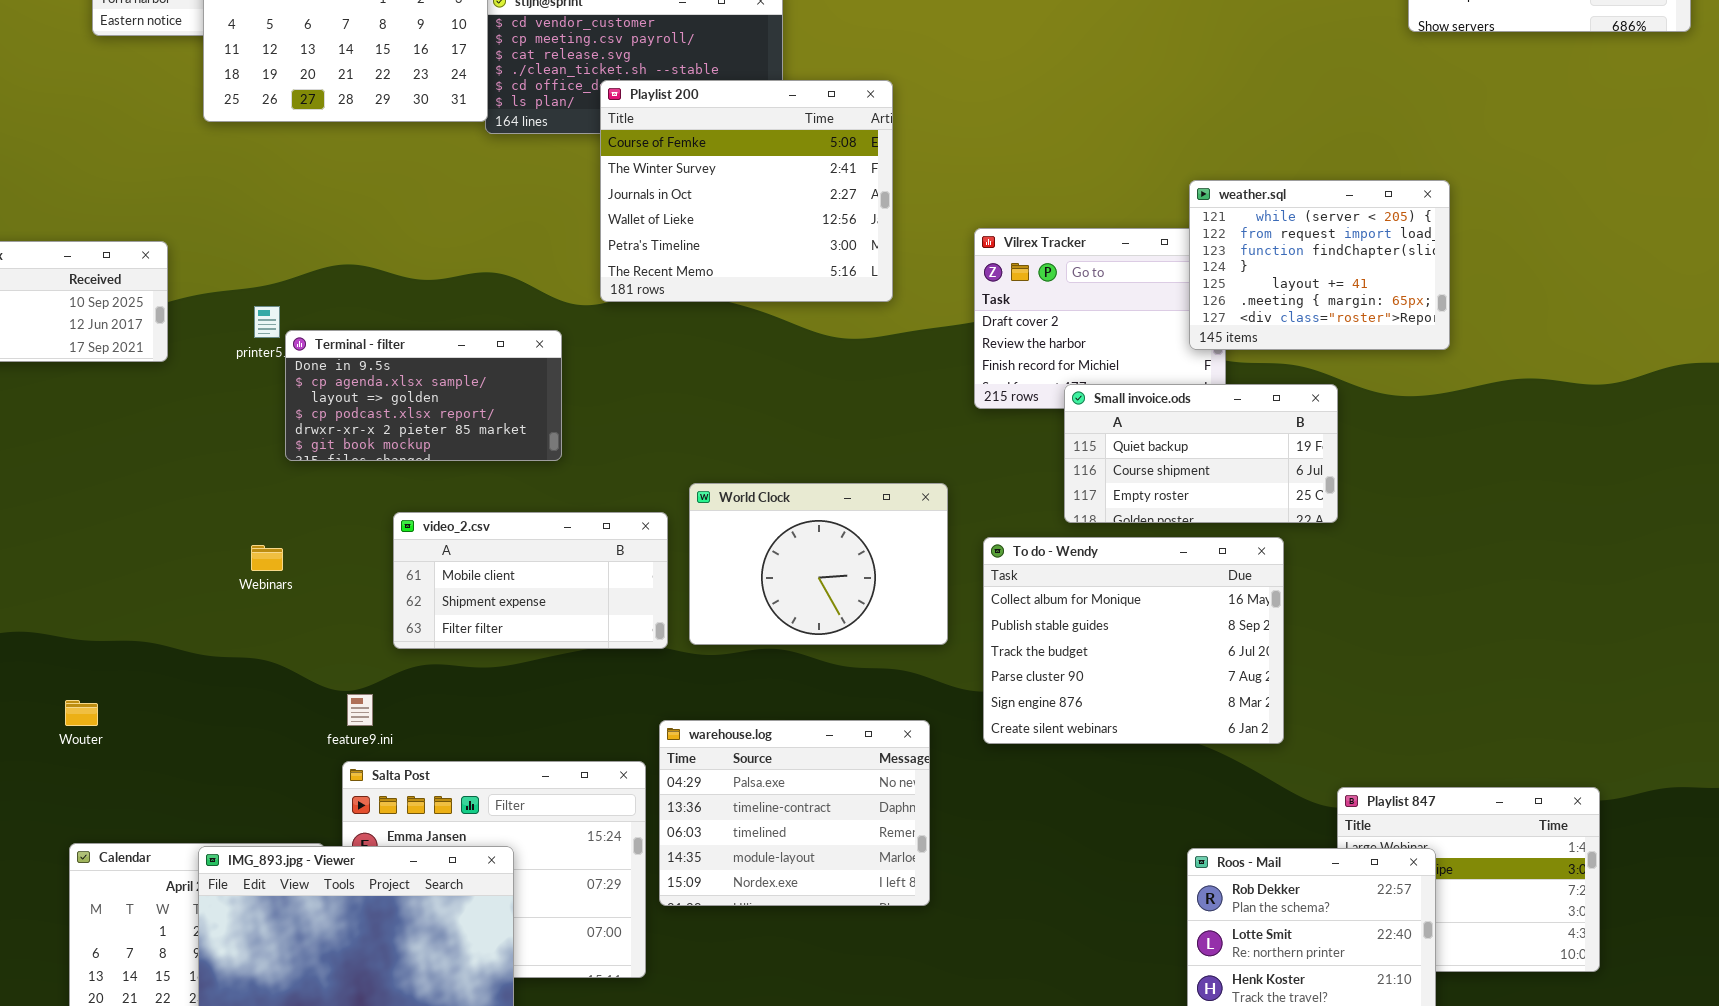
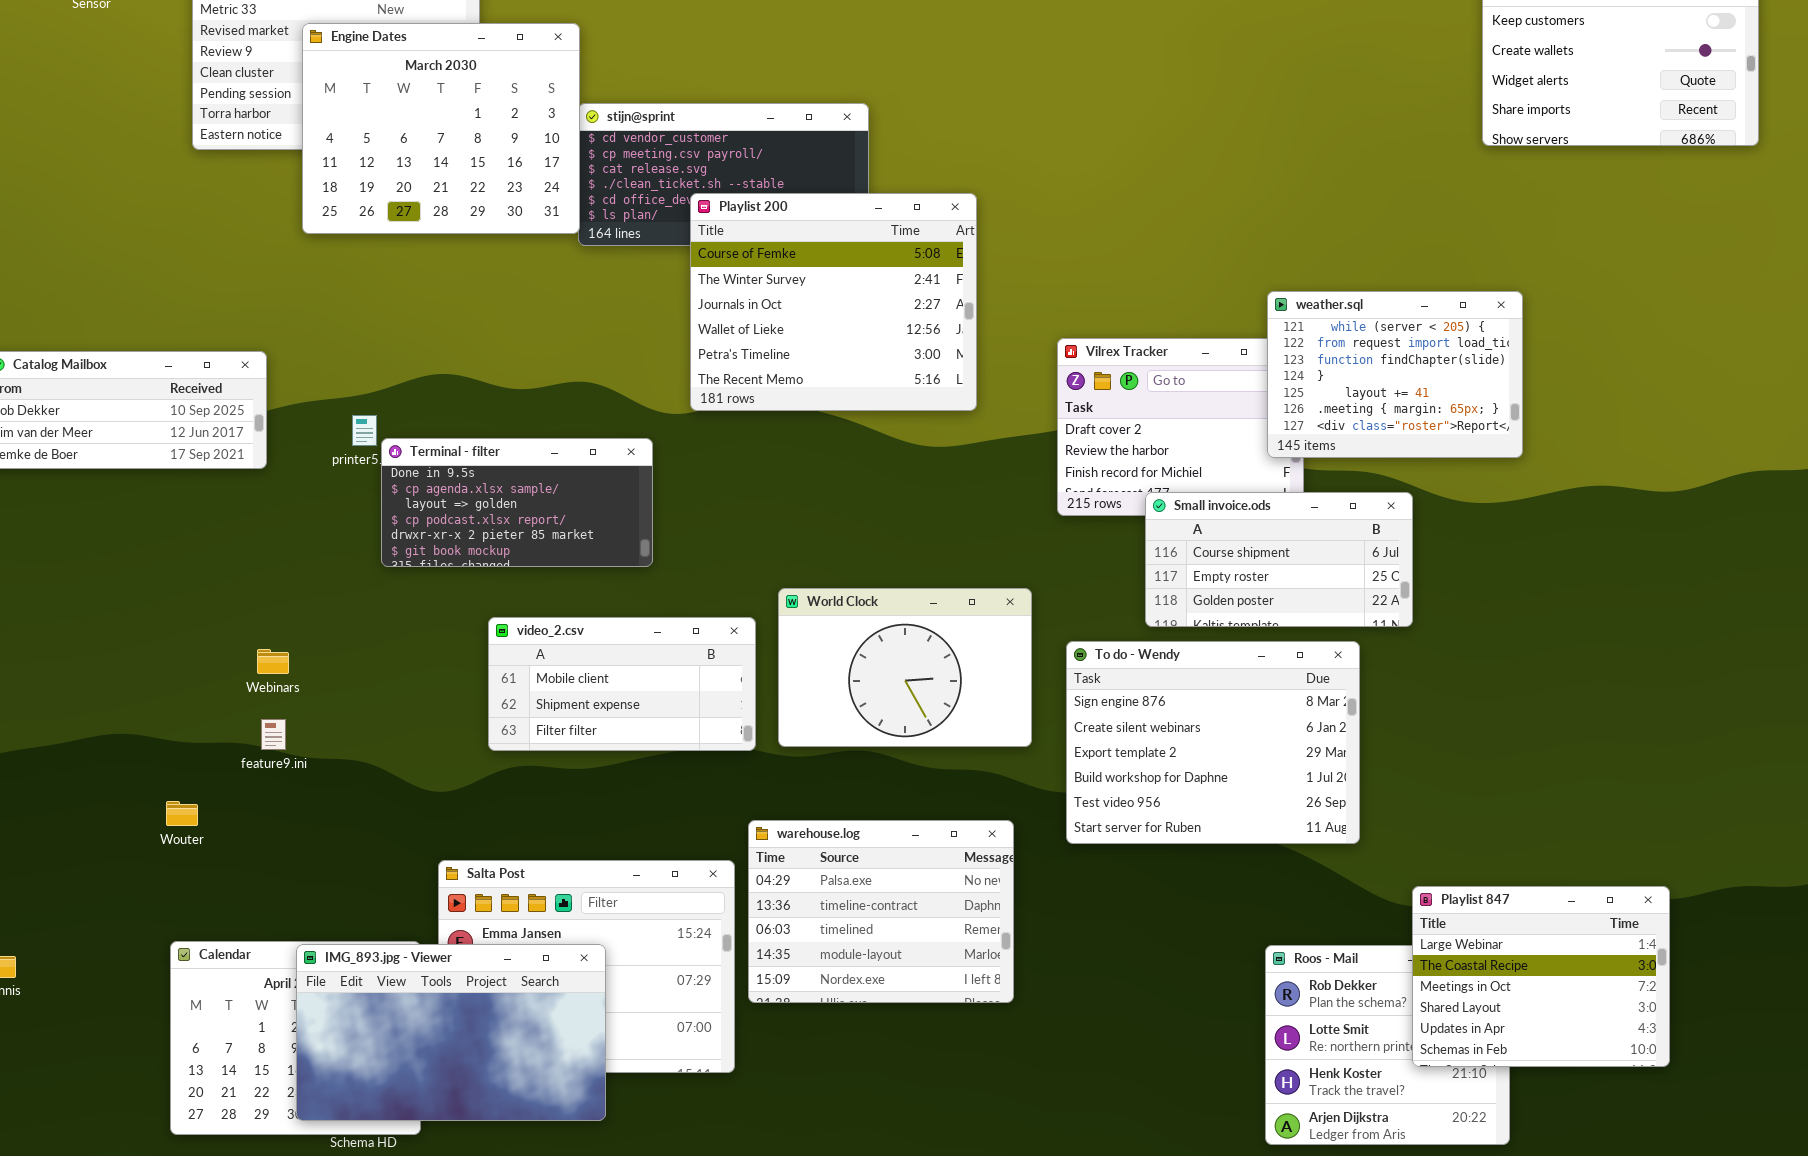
Small invoice.ods: [1064,384,1338,523] -> [1145,492,1413,627], scrolled down 1 row
To do - Wendy: [983,537,1284,744] -> [1066,641,1360,844], scrolled down 4 rows
Webinars: [251,545,283,571] -> [257,649,289,674], moved
feature9.ini: [347,694,373,726] -> [261,719,286,750], moved
Playlist 847: [1337,787,1600,972] -> [1412,886,1670,1067], raised

